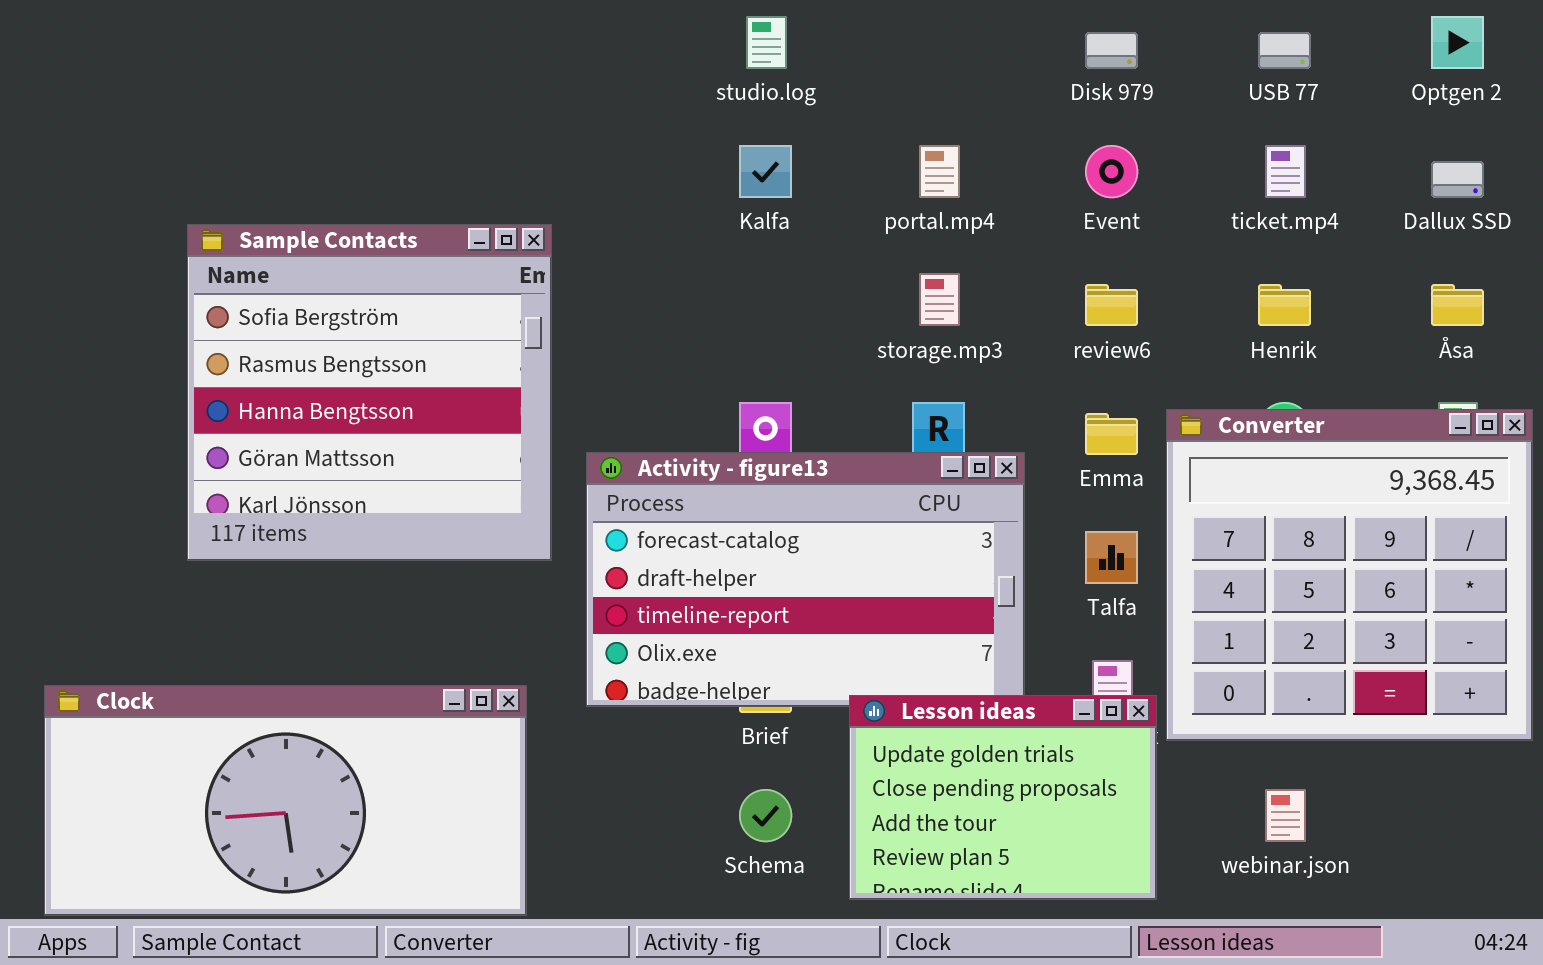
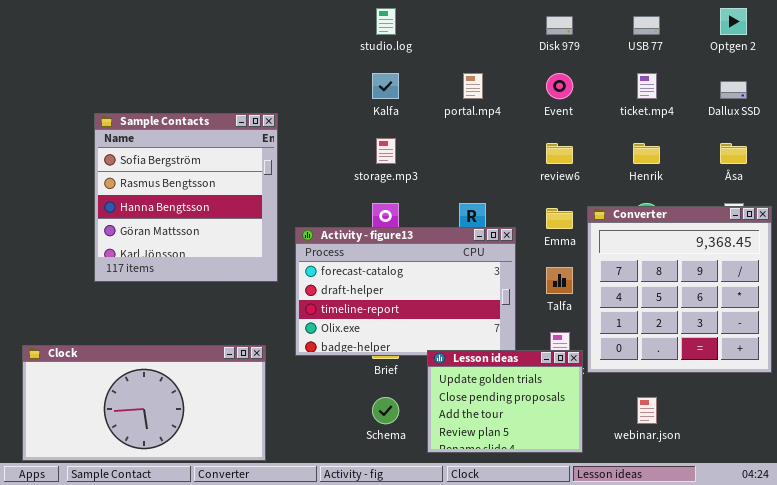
storage.mp3: [919,273,960,326] -> [376,138,396,164], moved

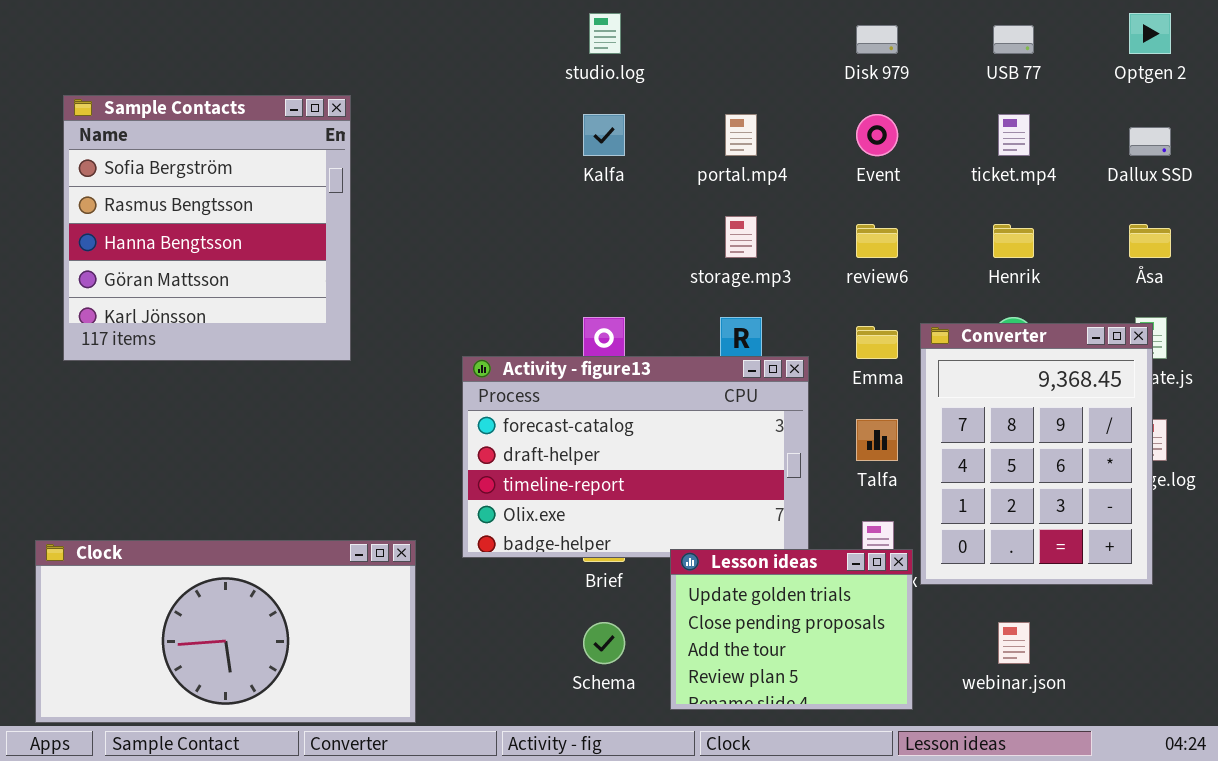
Sample Contacts: [94,113,278,282] -> [63,95,351,361], moved
storage.mp3: [376,138,396,164] -> [725,216,757,258], moved
Converter: [587,206,772,373] -> [920,323,1153,585], resized

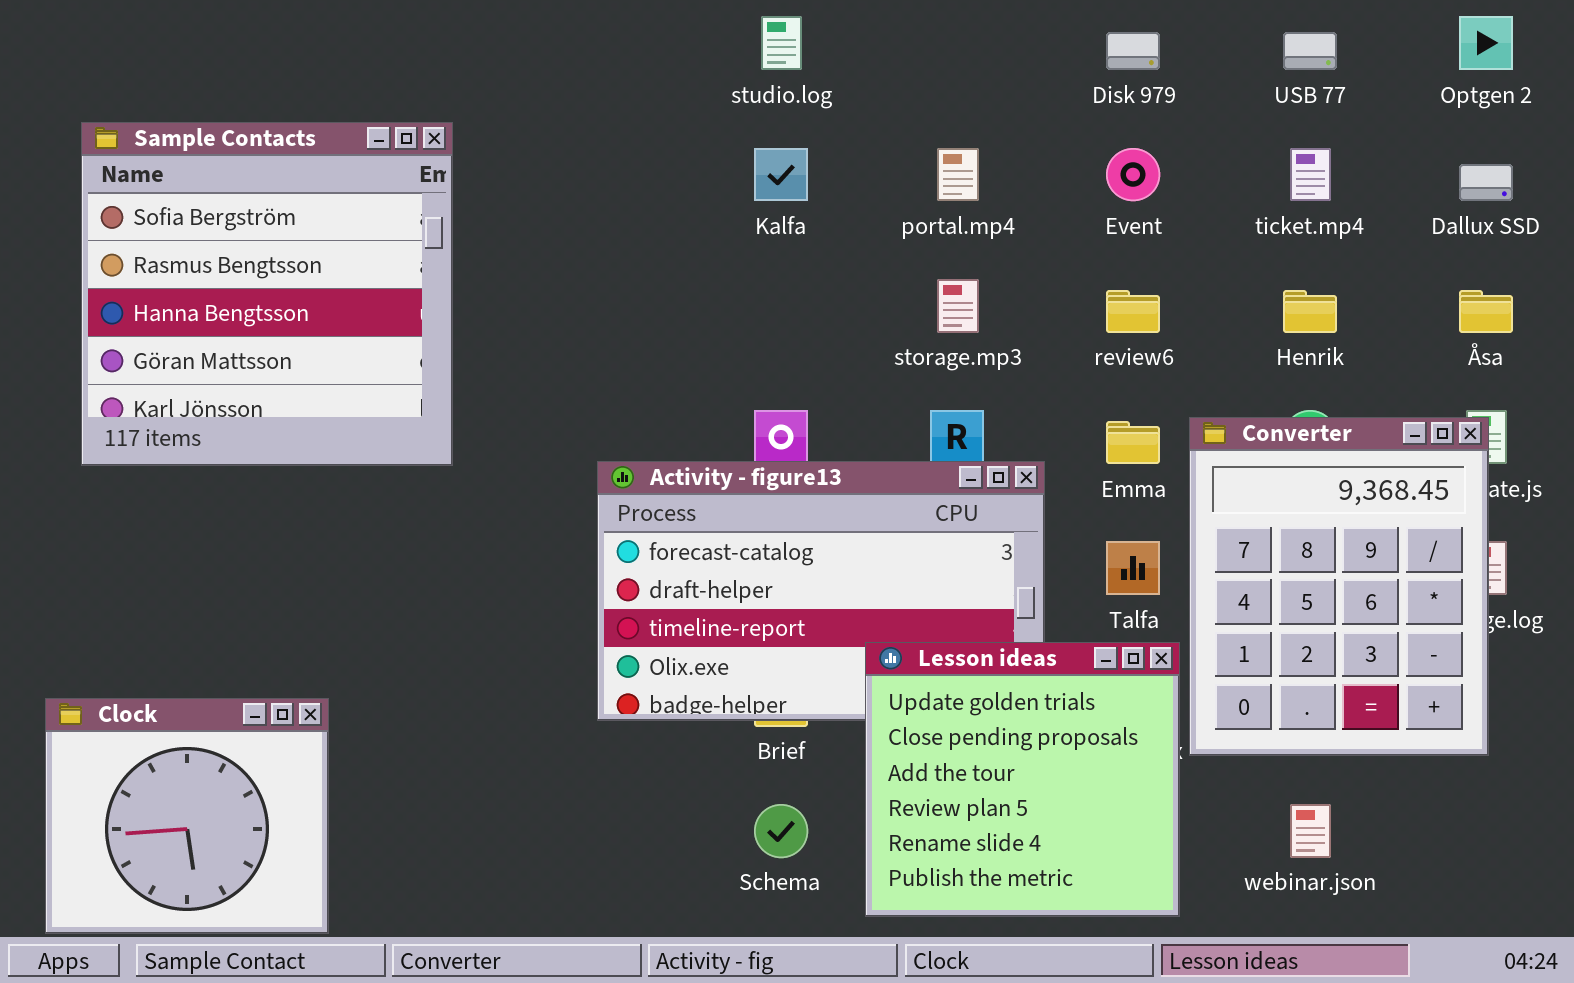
Clock: [35,540,416,723] -> [45,698,329,934], resized
Lesson ideas: [670,549,913,710] -> [865,642,1180,917], resized

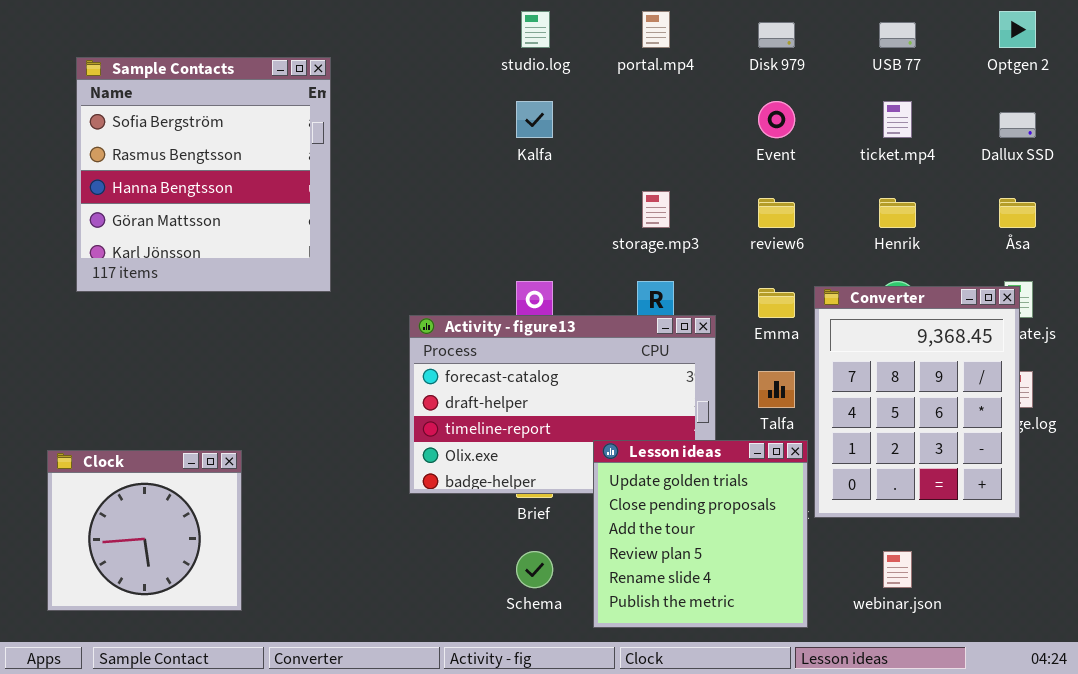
Sample Contacts: [81,122,453,466] -> [76,57,331,292], moved
portal.mp4: [937,148,979,201] -> [642,11,670,48], moved
Clock: [45,698,329,934] -> [47,450,242,611], moved

